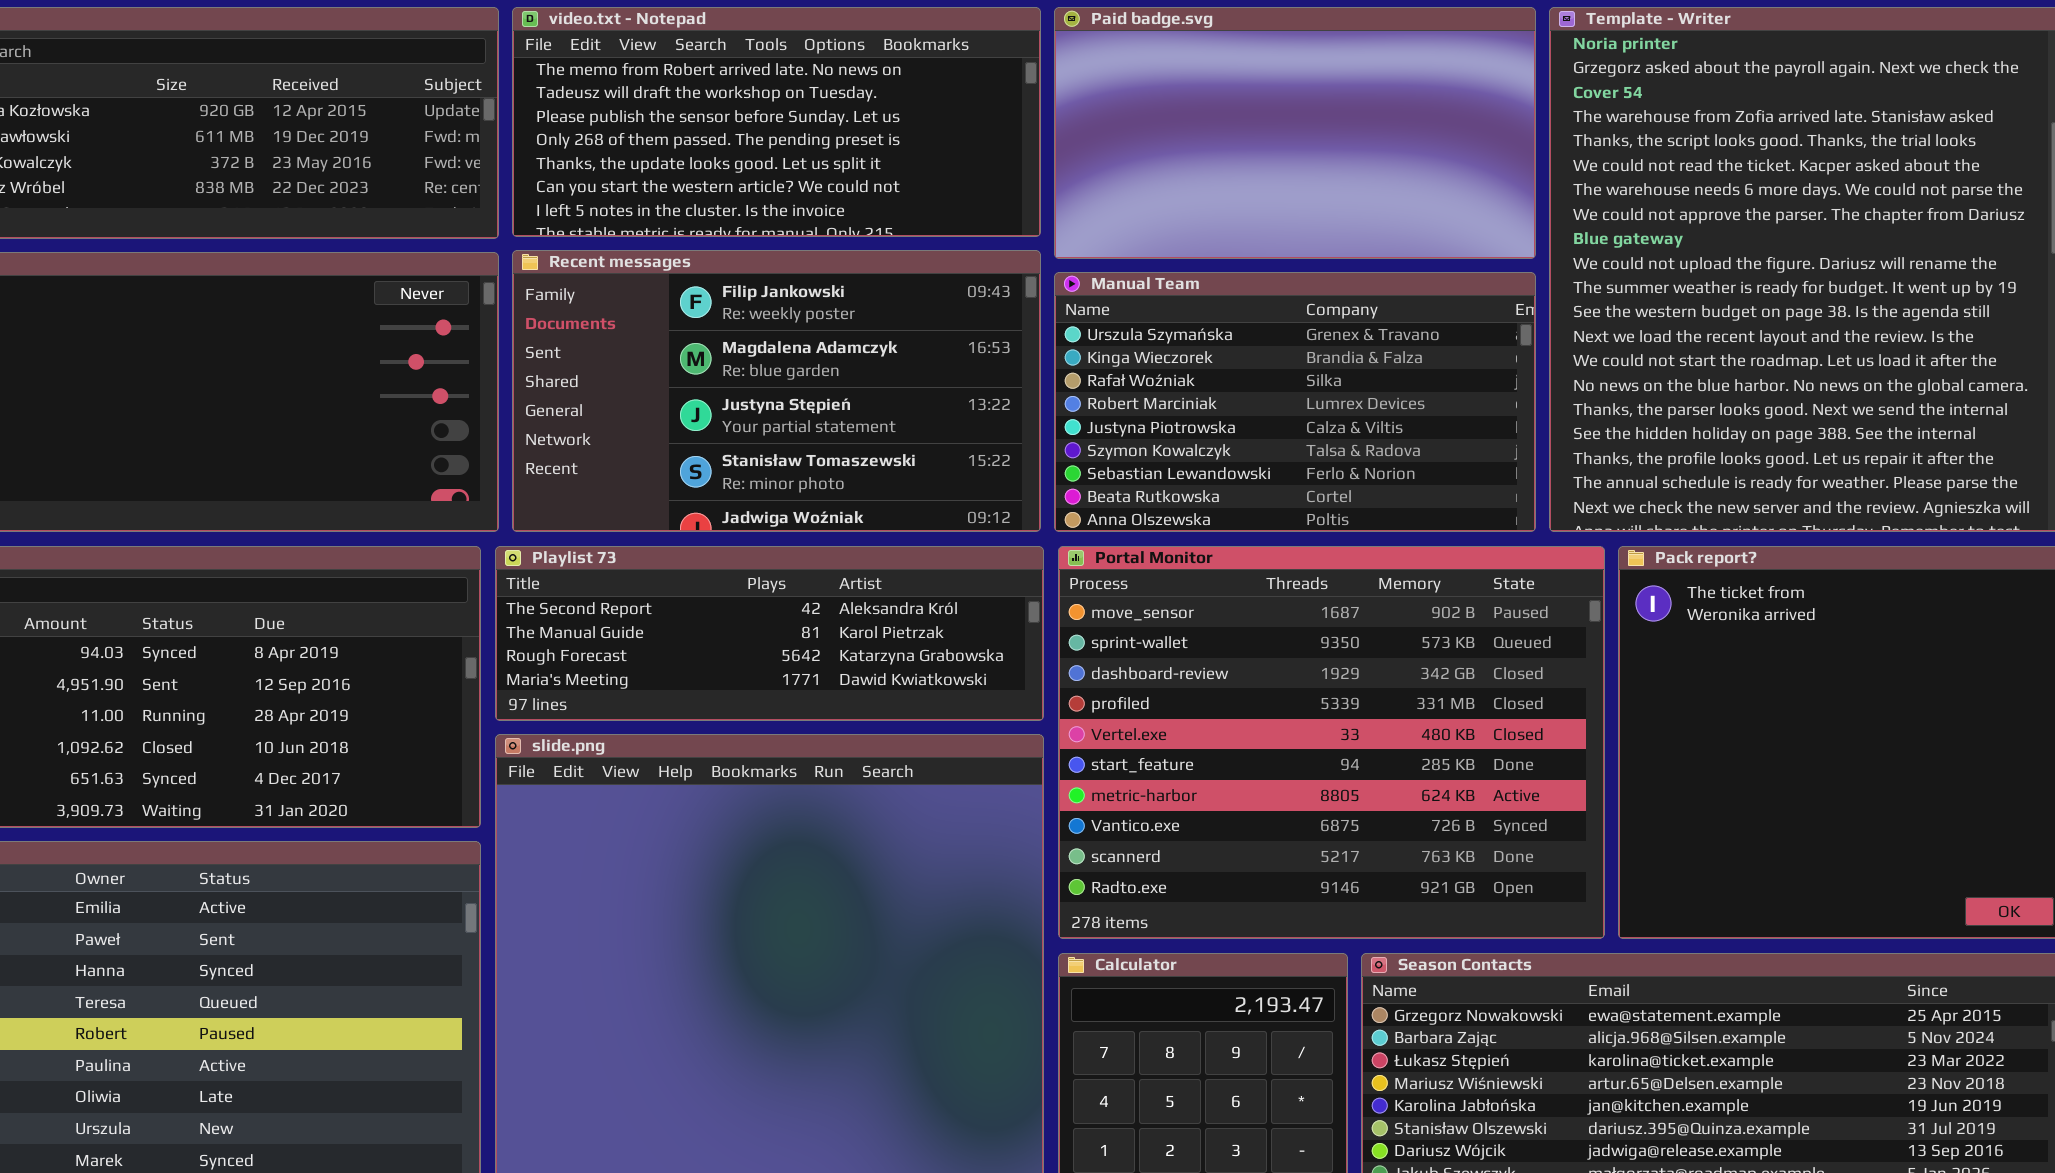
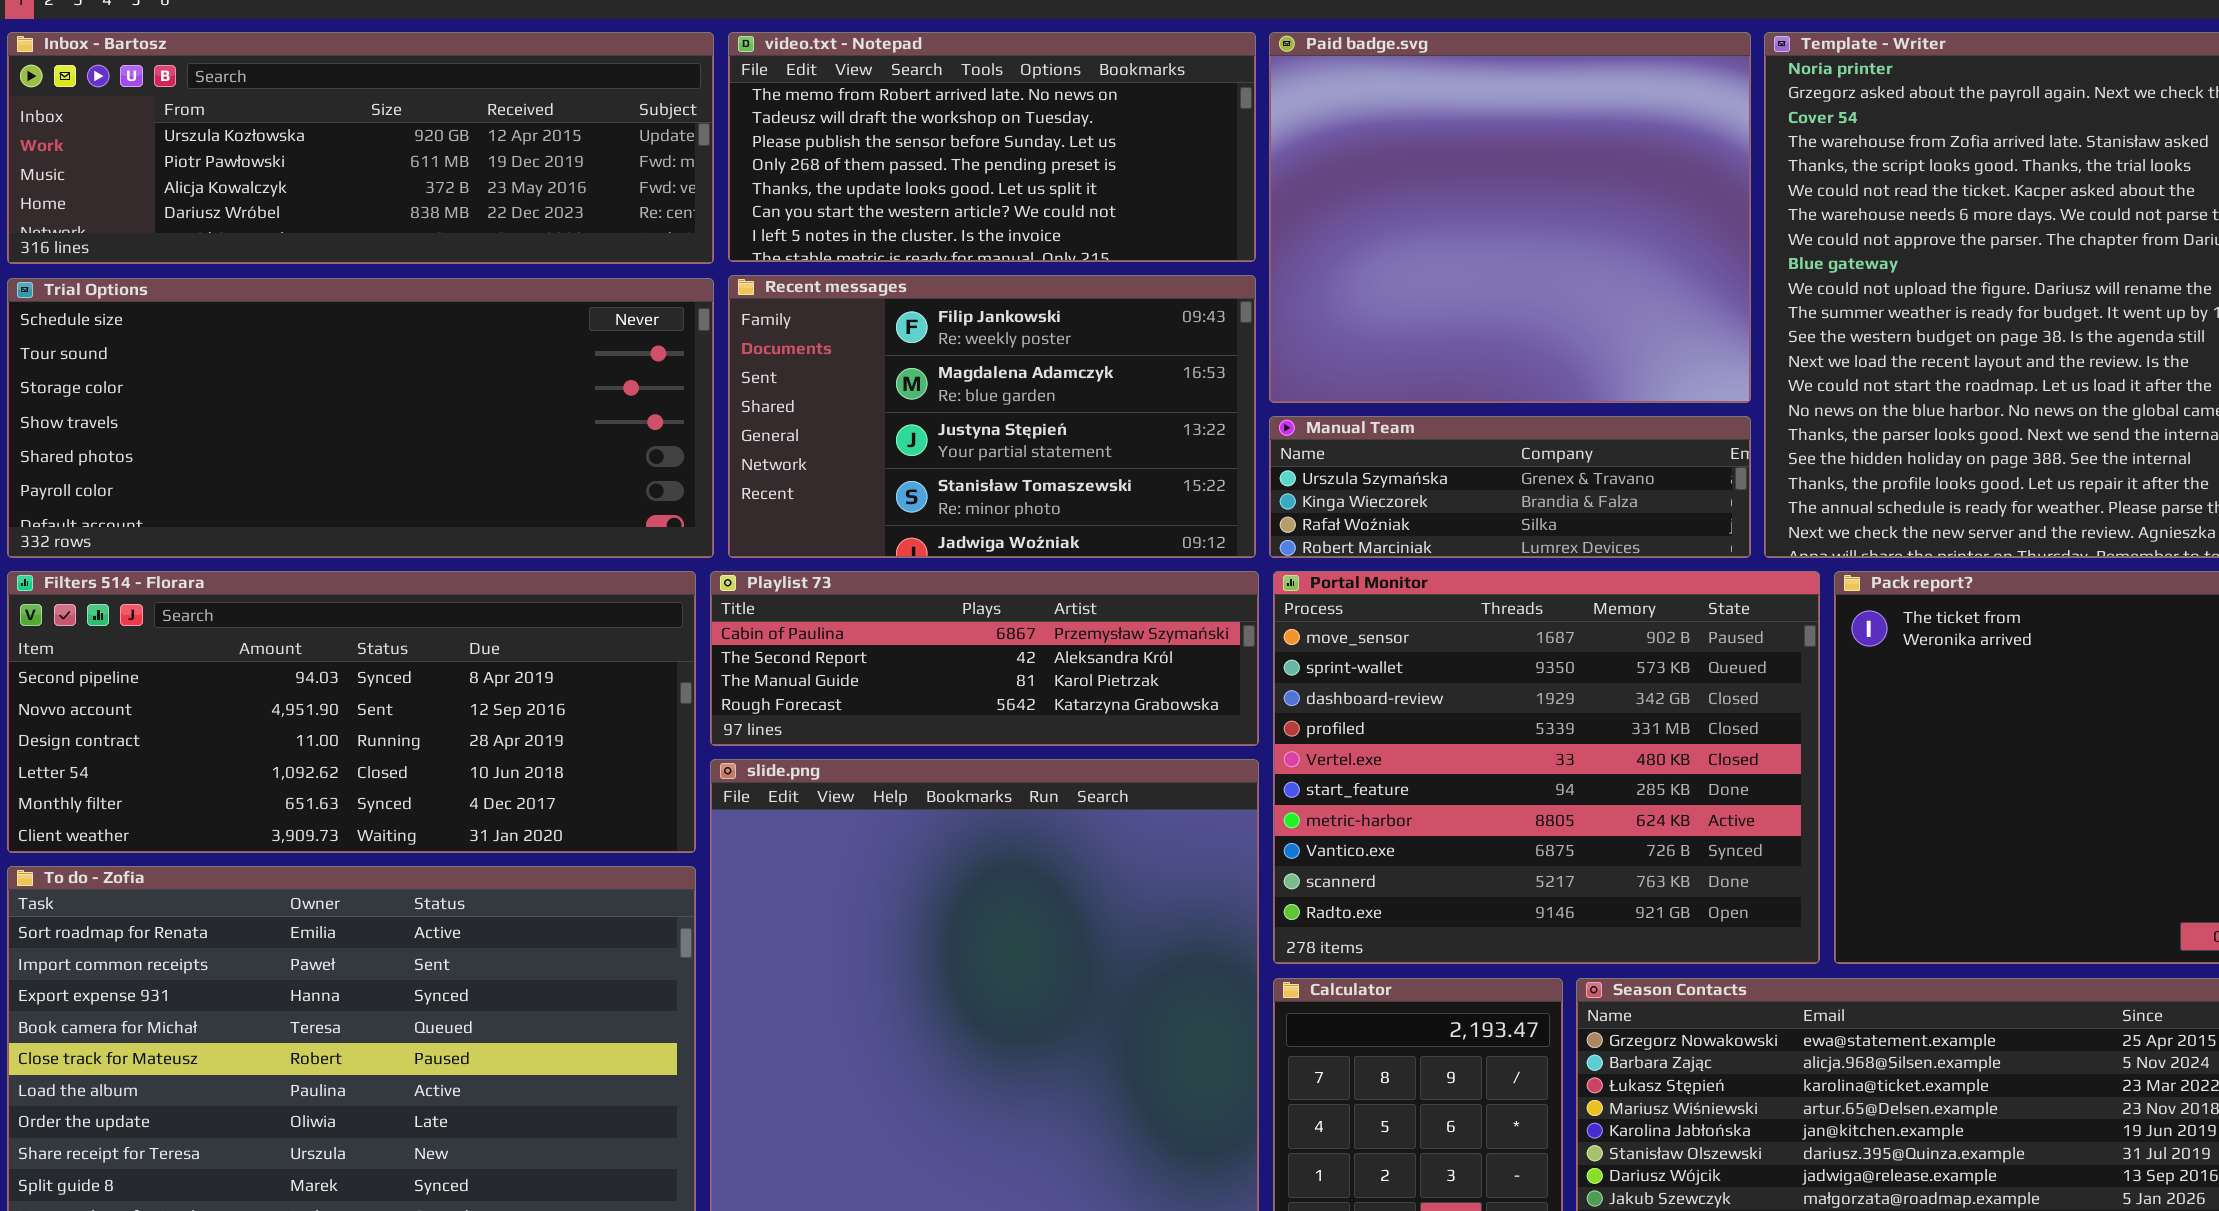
Paid badge.svg: [1054,7,1536,259] -> [1269,32,1751,403], resized
Manual Team: [1054,272,1536,532] -> [1269,416,1751,558], resized
Playlist 73: [495,546,1044,721] -> [710,571,1259,746], scrolled up 1 row

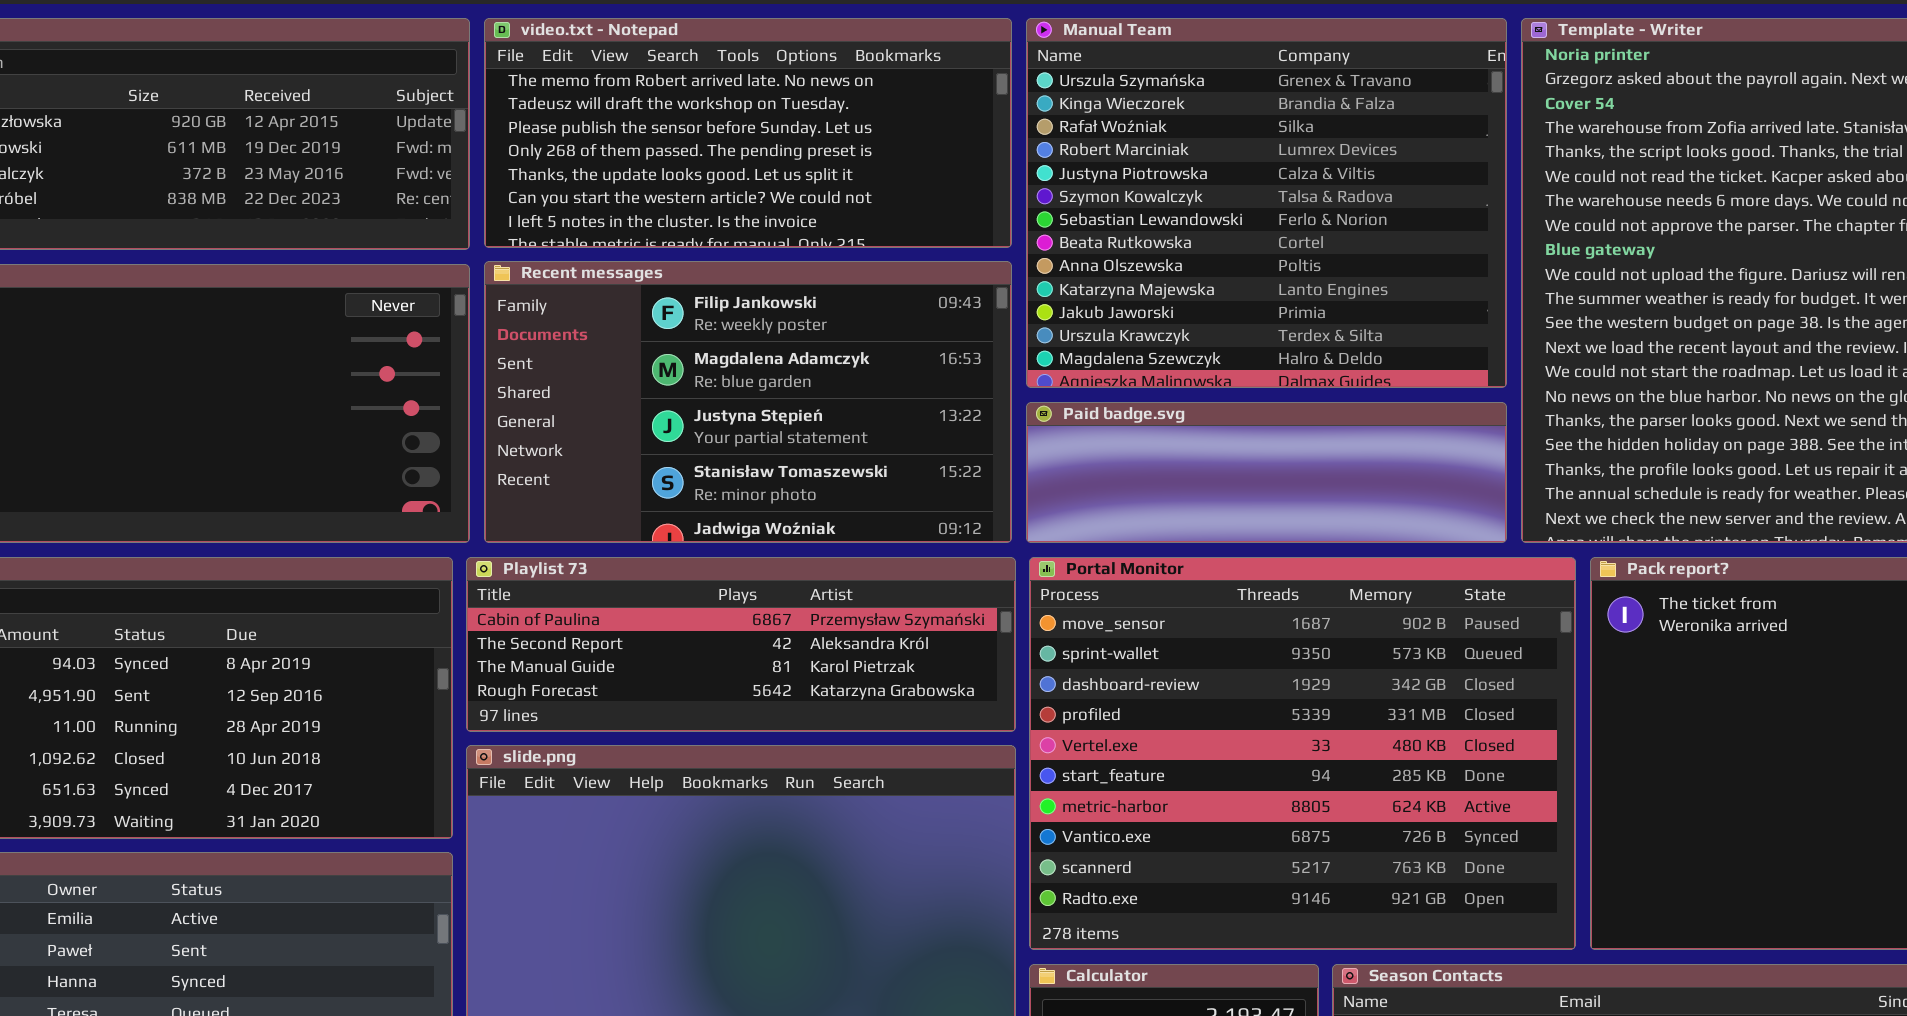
Paid badge.svg: [1269,32,1751,403] -> [1026,402,1507,543], moved, resized
Manual Team: [1269,416,1751,558] -> [1026,18,1507,388], moved, resized

